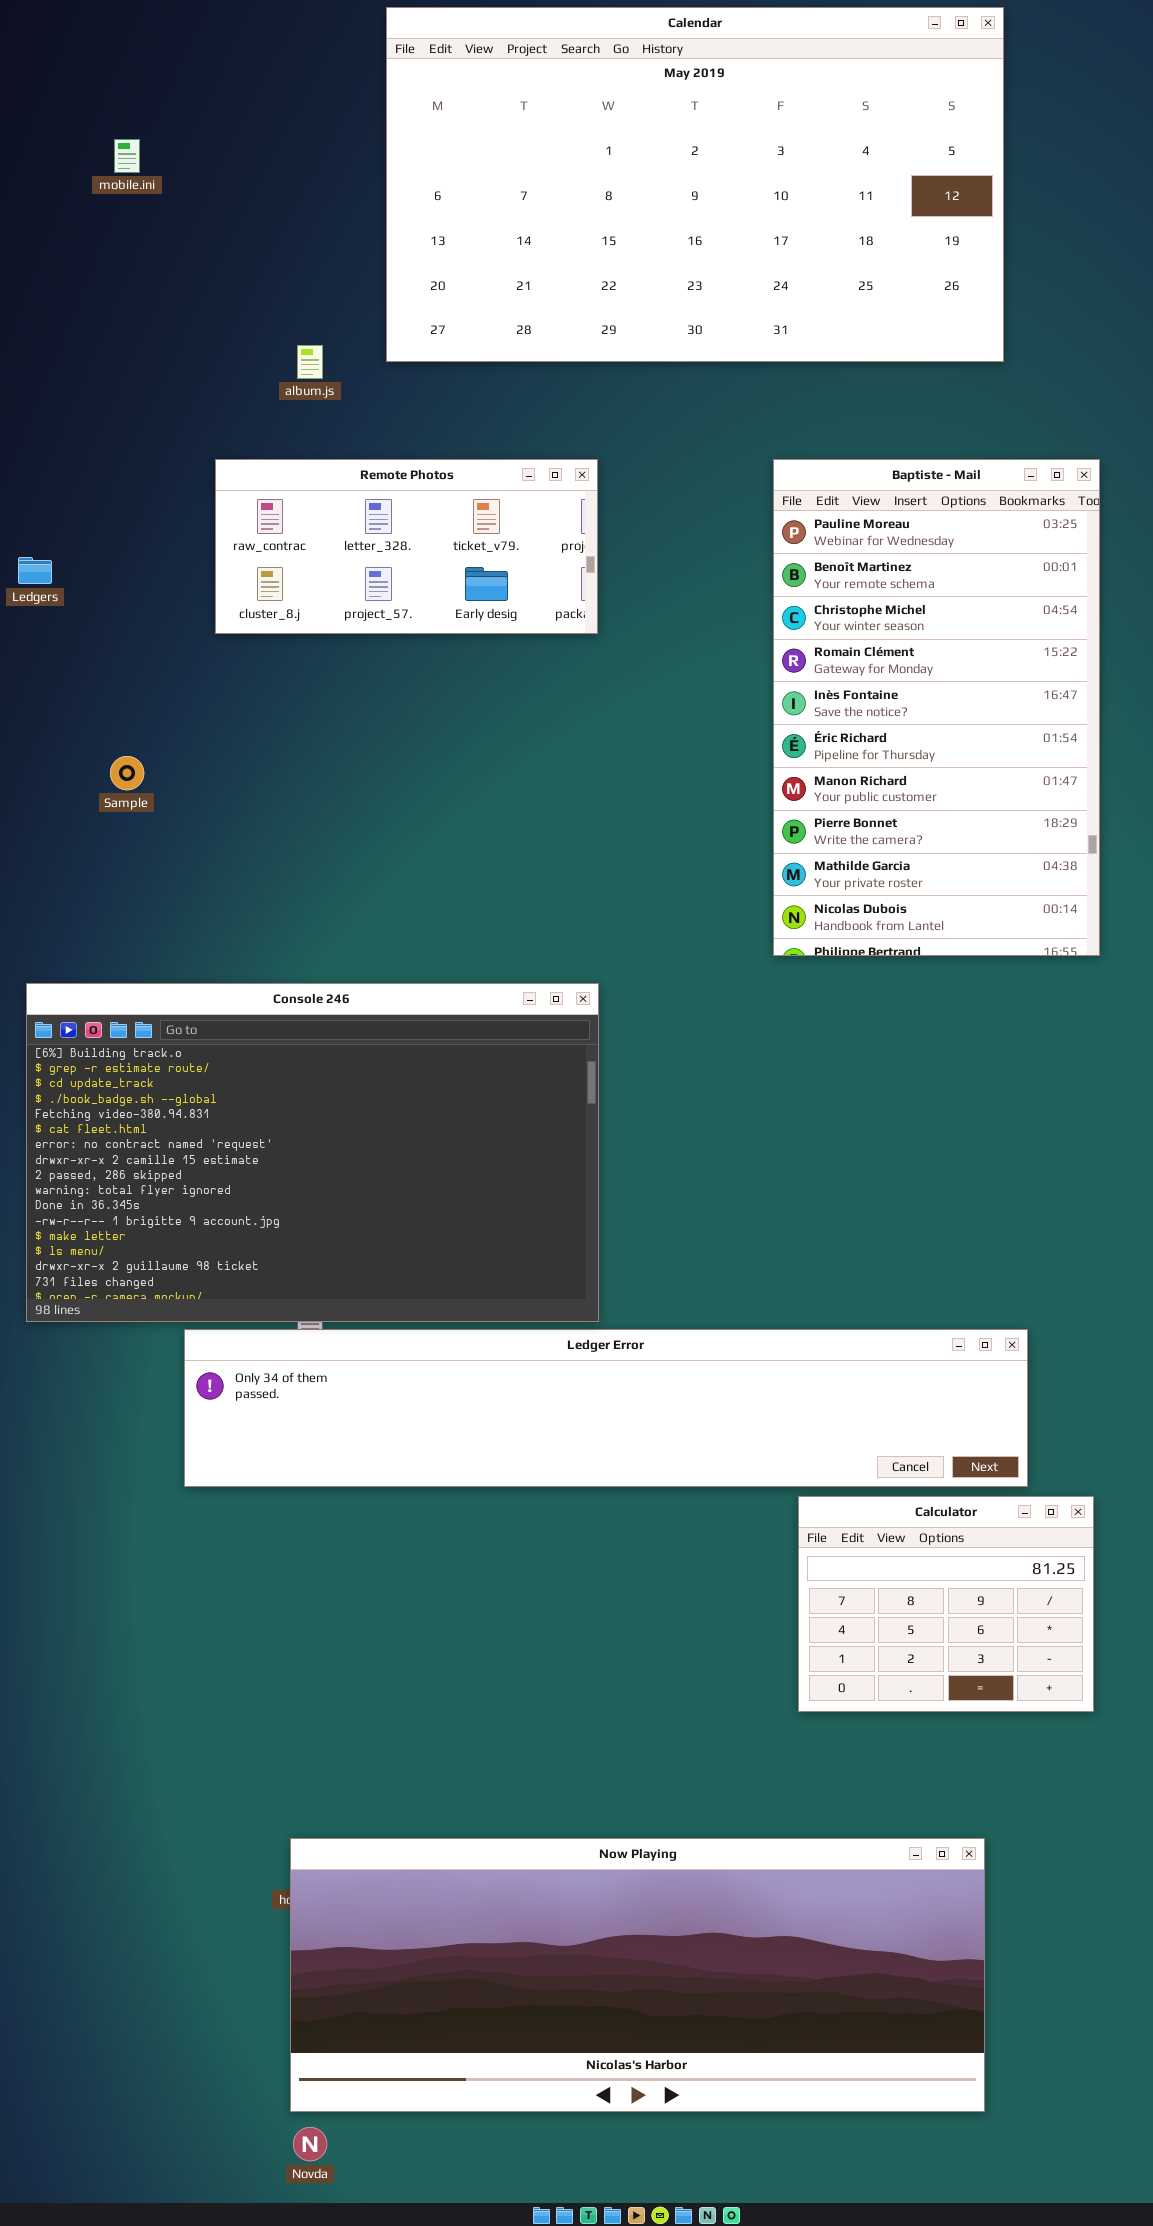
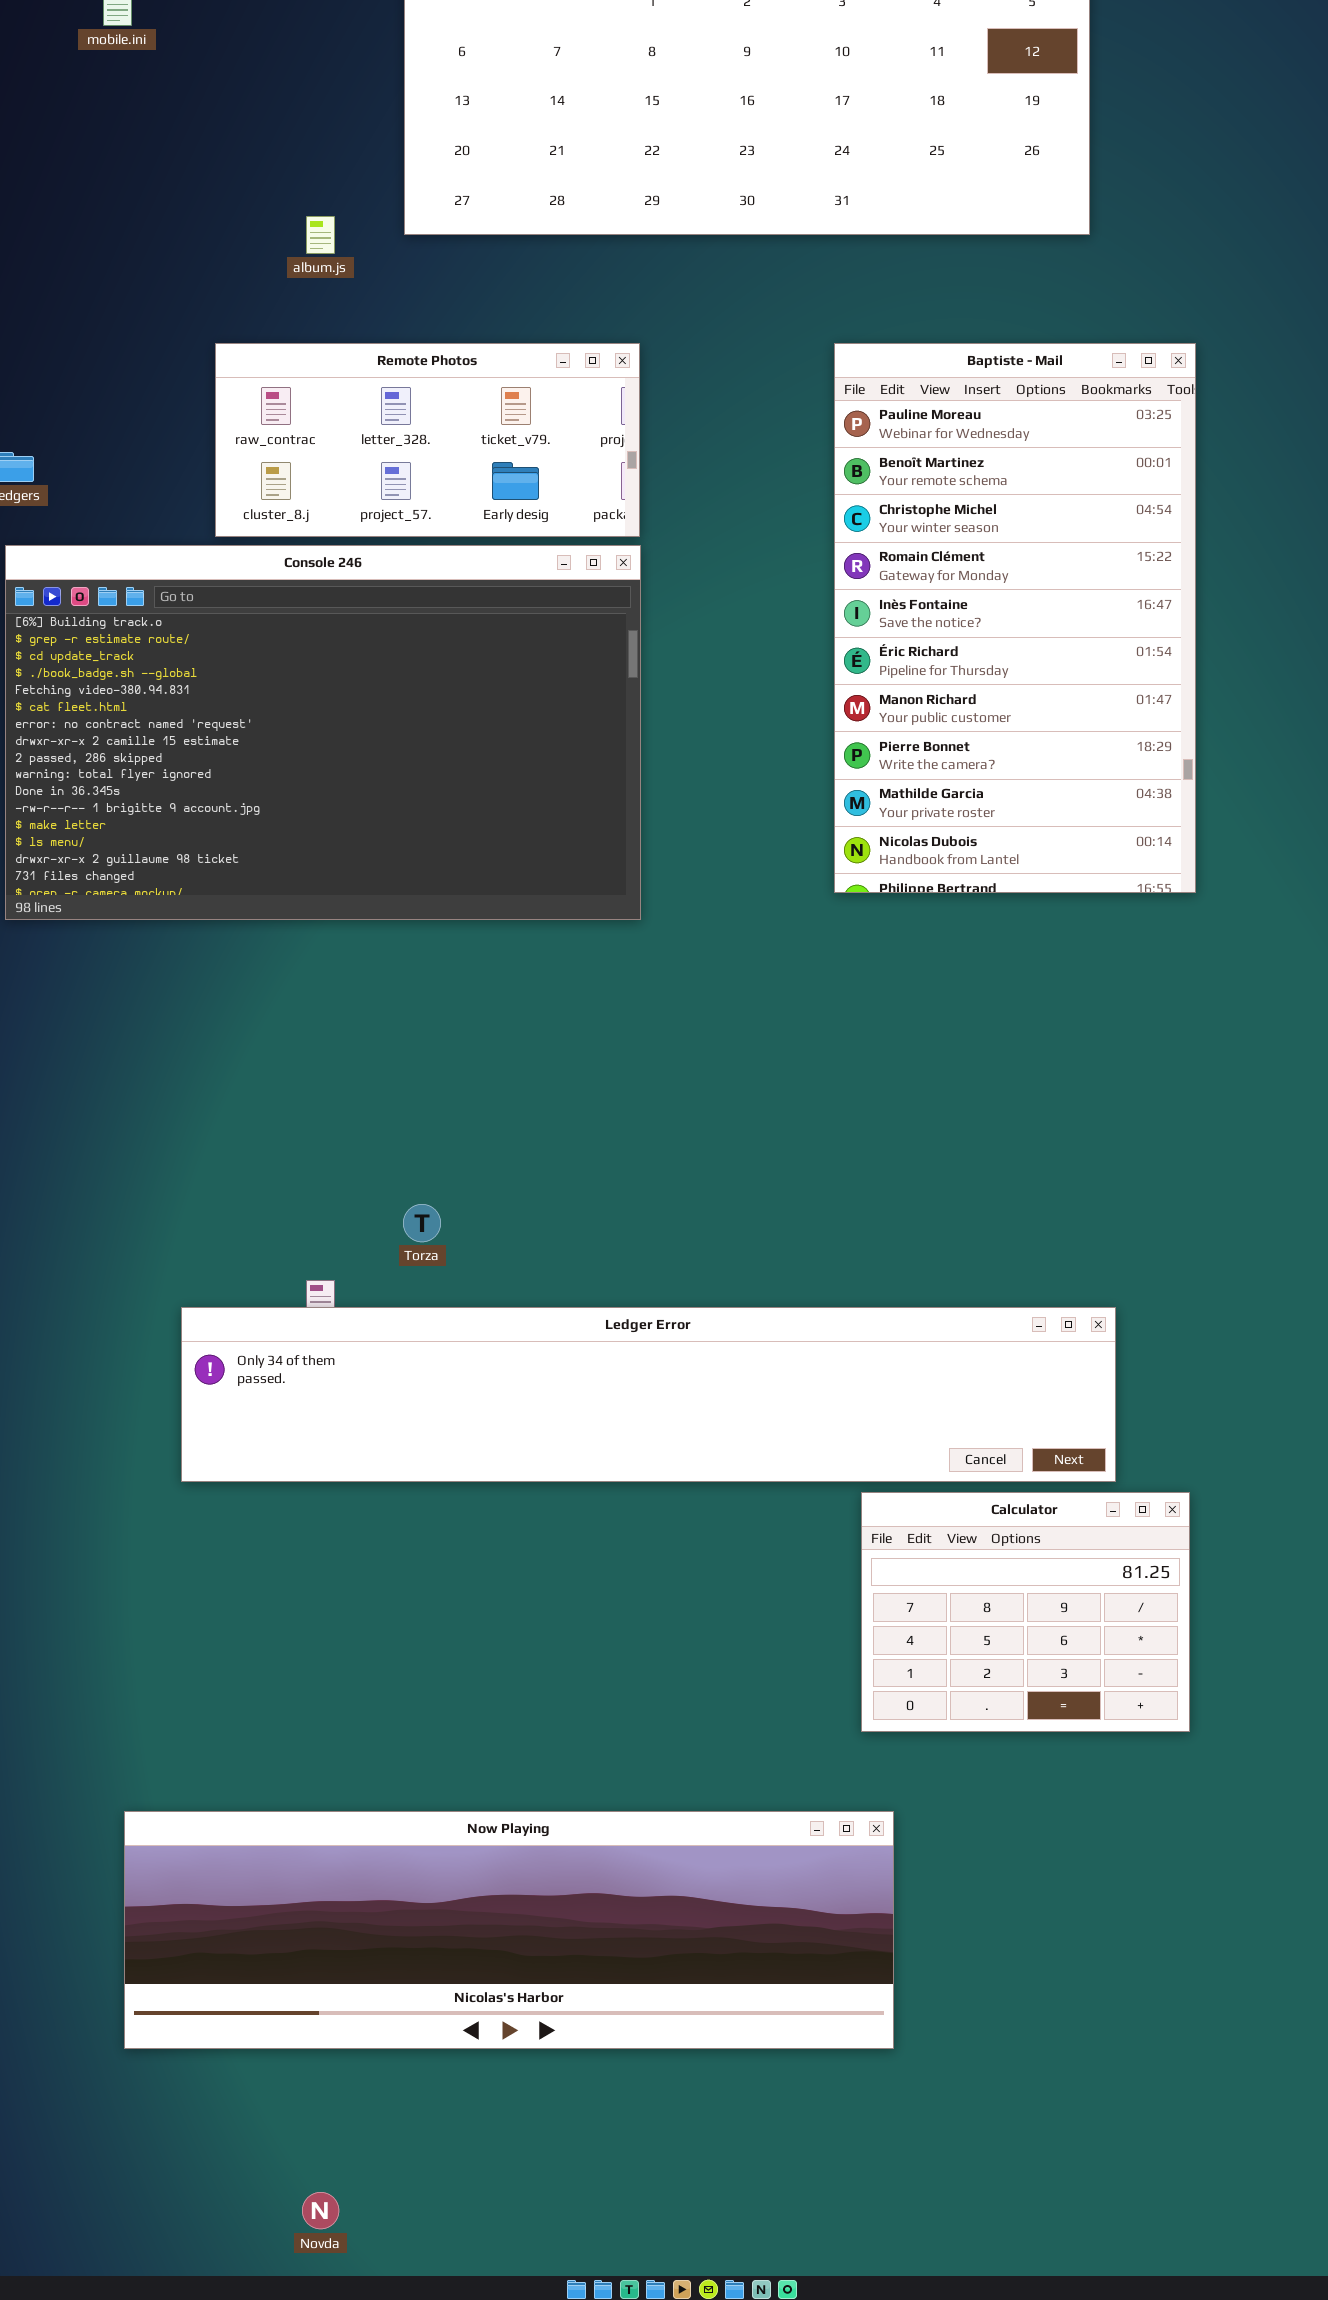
Console 246: [26,983,599,1322] -> [5,545,641,920], moved
Now Playing: [290,1838,985,2112] -> [124,1811,894,2049], moved, resized

